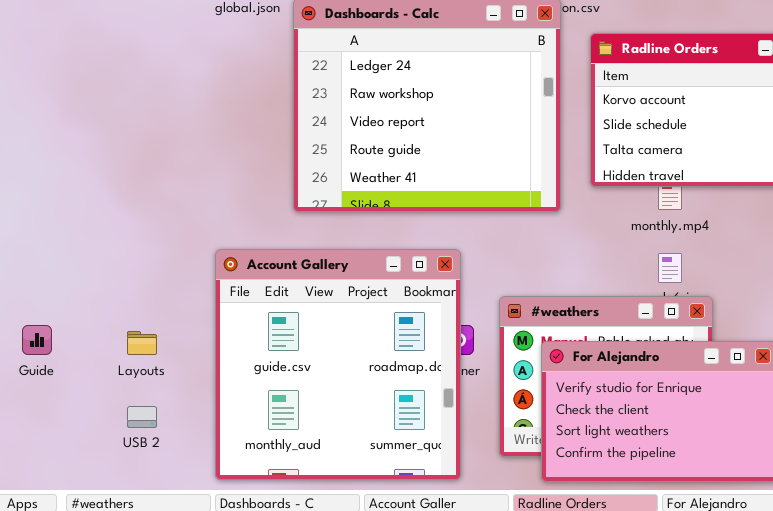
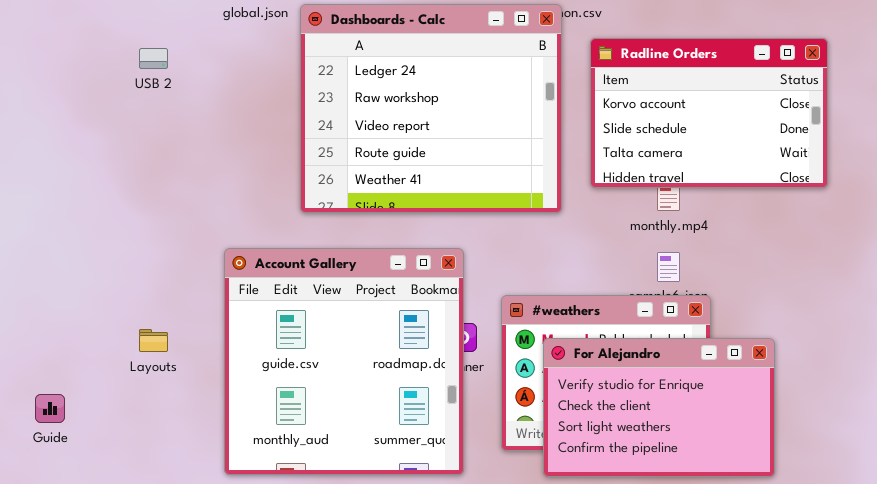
Guide: [22,325,52,355] -> [35,394,65,423], moved
USB 2: [127,406,157,428] -> [139,48,168,69], moved

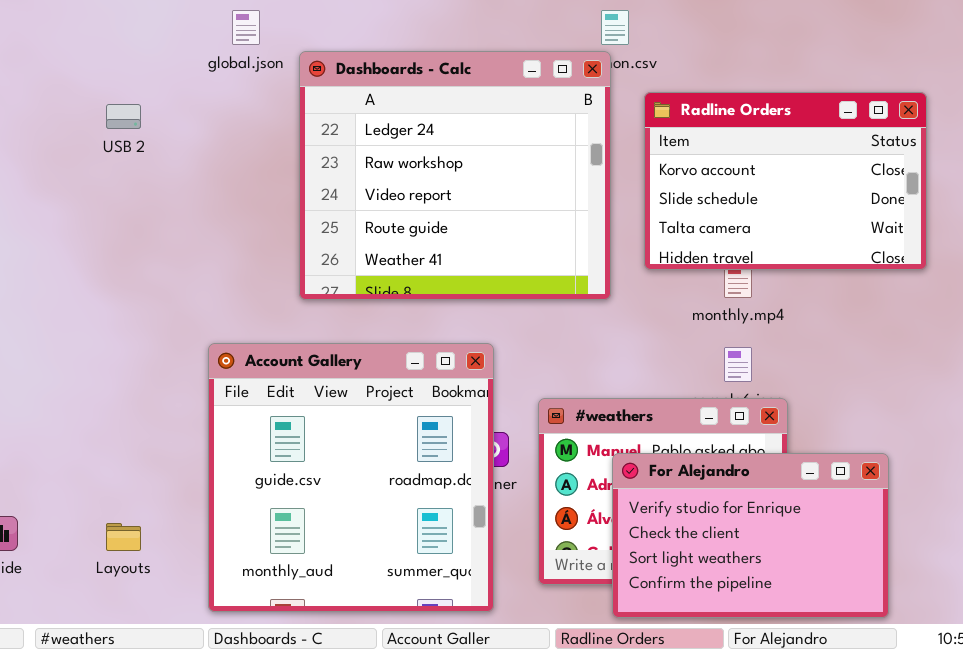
Layouts: [139,329,168,352] -> [106,523,141,551], moved
For Alejandro: [543,338,775,477] -> [612,453,889,618], moved

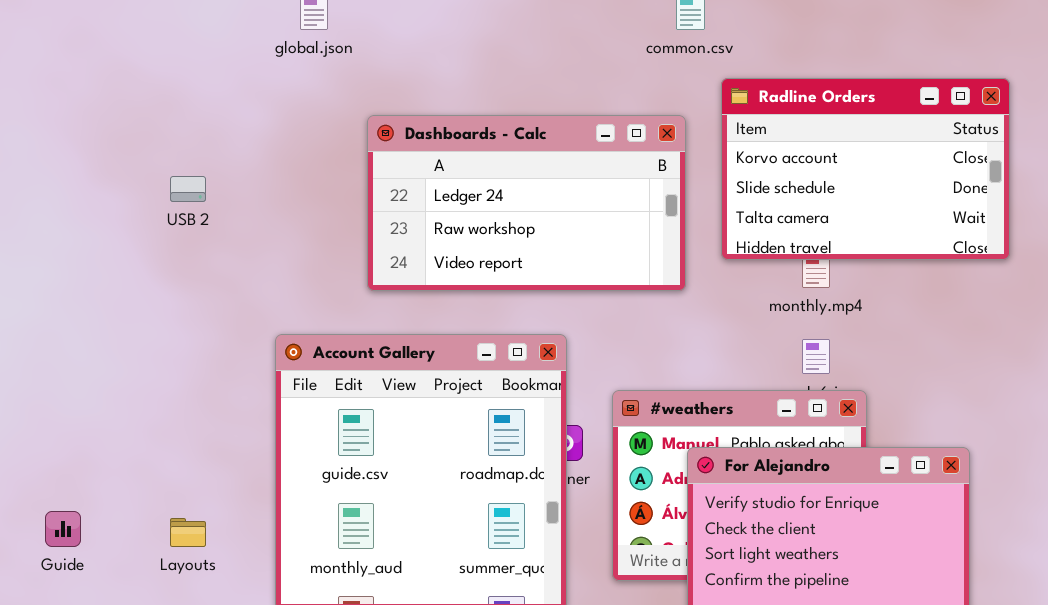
Dashboards - Calc: [299,51,611,300] -> [367,115,686,291], resized
USB 2: [106,104,141,129] -> [170,176,206,202], moved

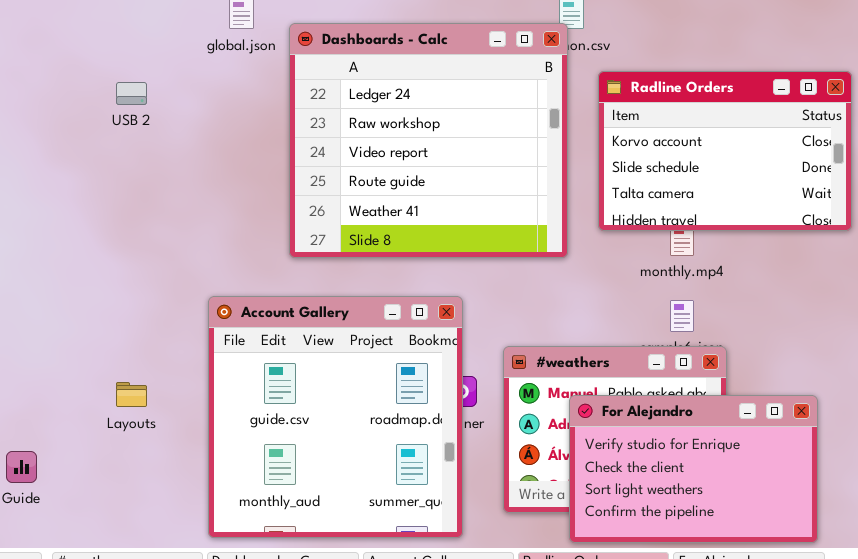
Dashboards - Calc: [367,115,686,291] -> [289,23,568,258], resized
USB 2: [170,176,206,202] -> [116,82,147,105], moved
Layouts: [170,518,206,547] -> [116,382,147,407], moved

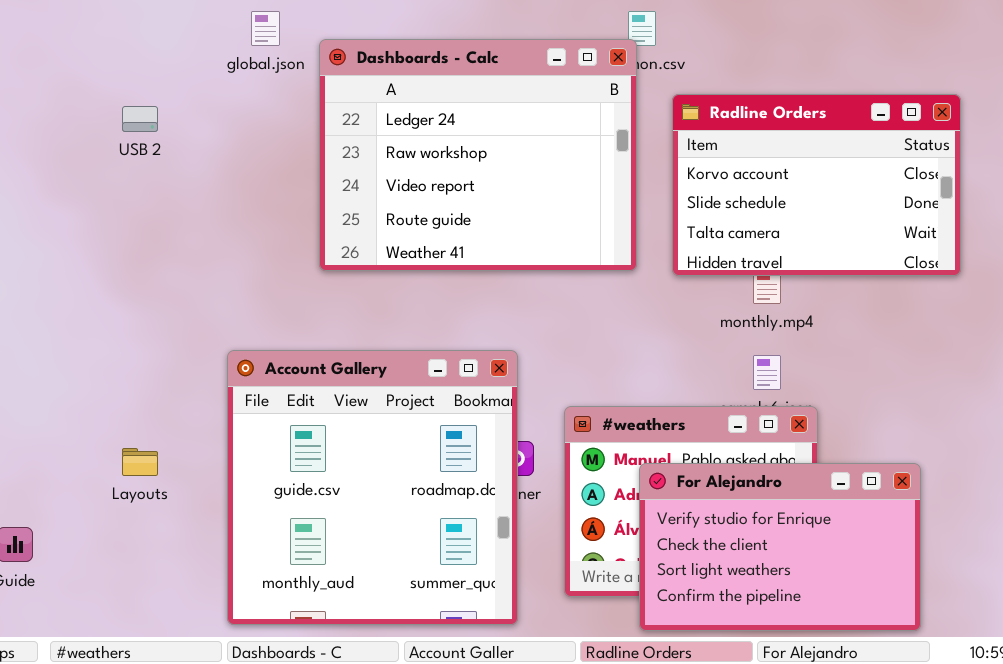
Dashboards - Calc: [289,23,568,258] -> [319,39,637,271], resized

